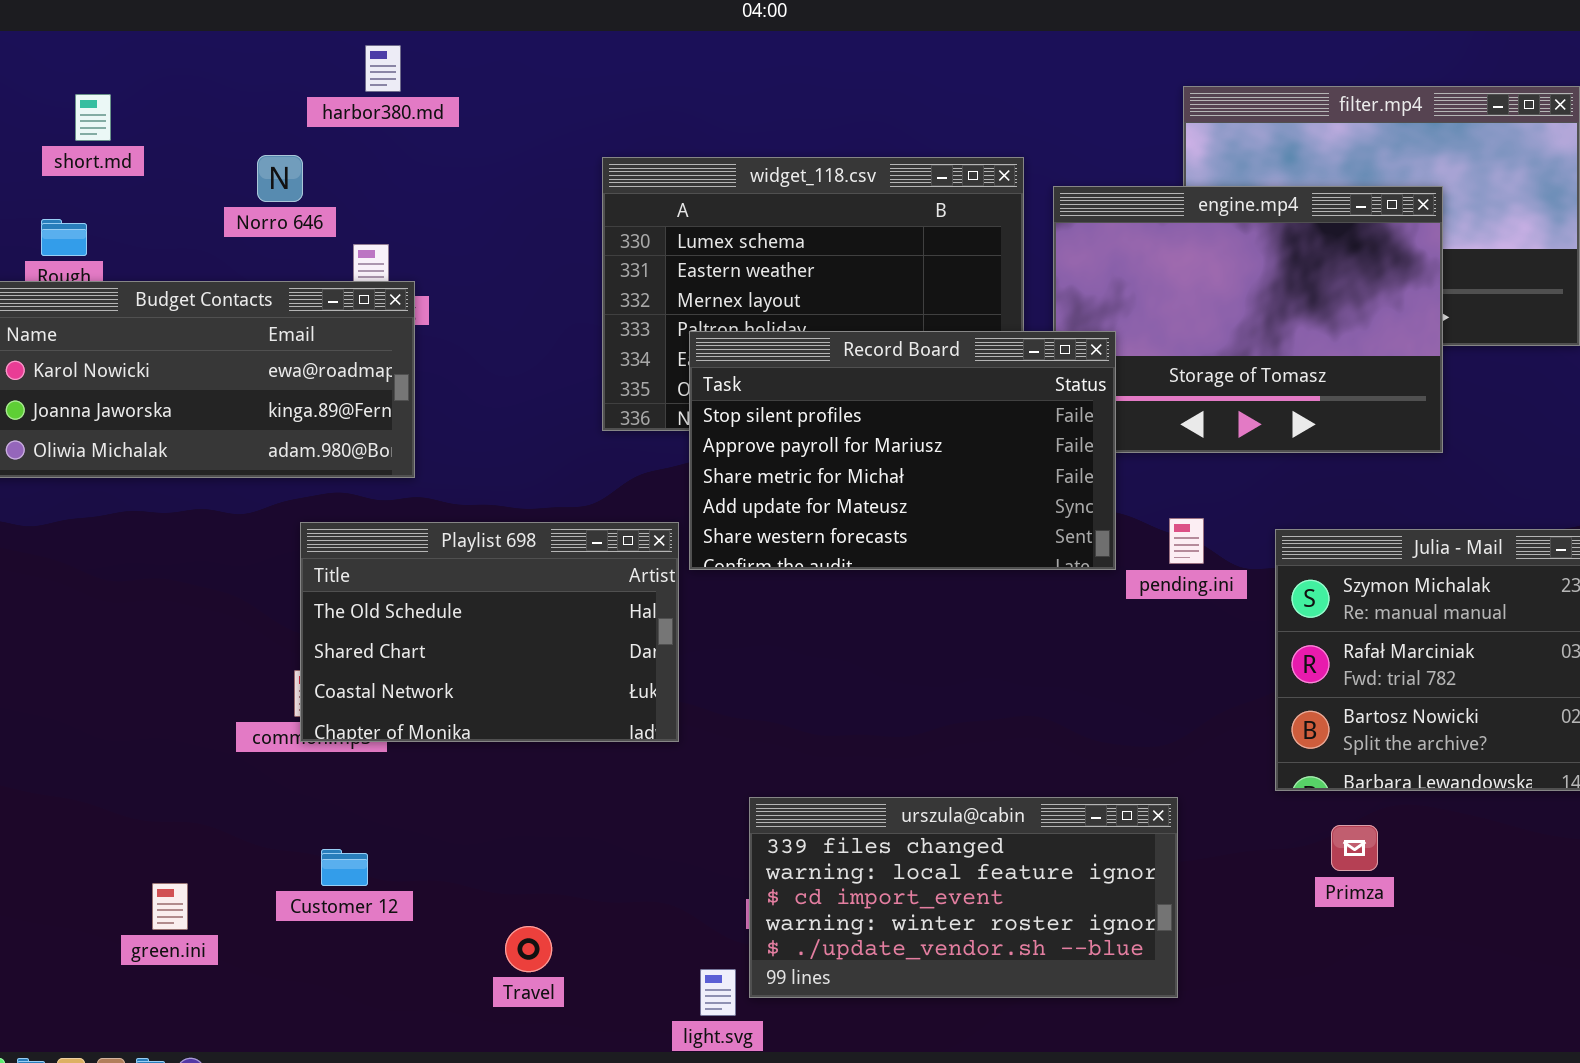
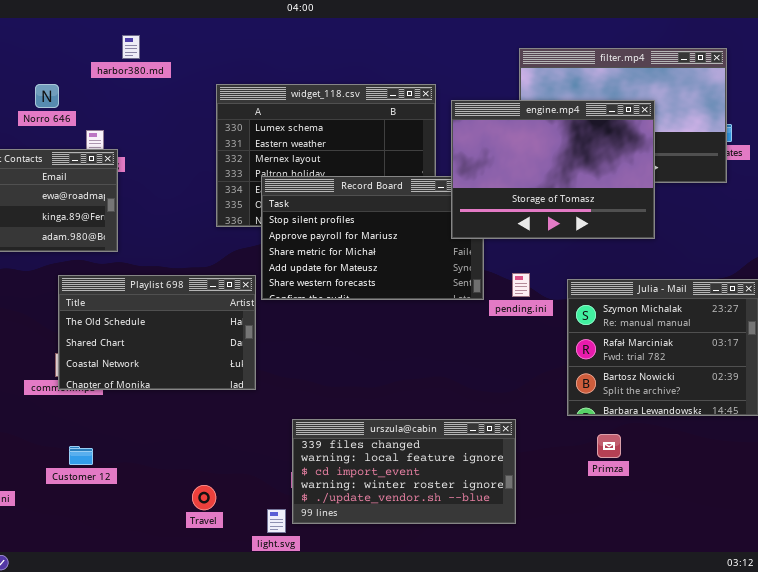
harbor380.md: [365,45,401,92] -> [122,35,140,59], moved
engine.mp4: [1053,186,1443,453] -> [451,100,655,239], raised
Travel: [505,926,552,972] -> [192,485,216,510], moved

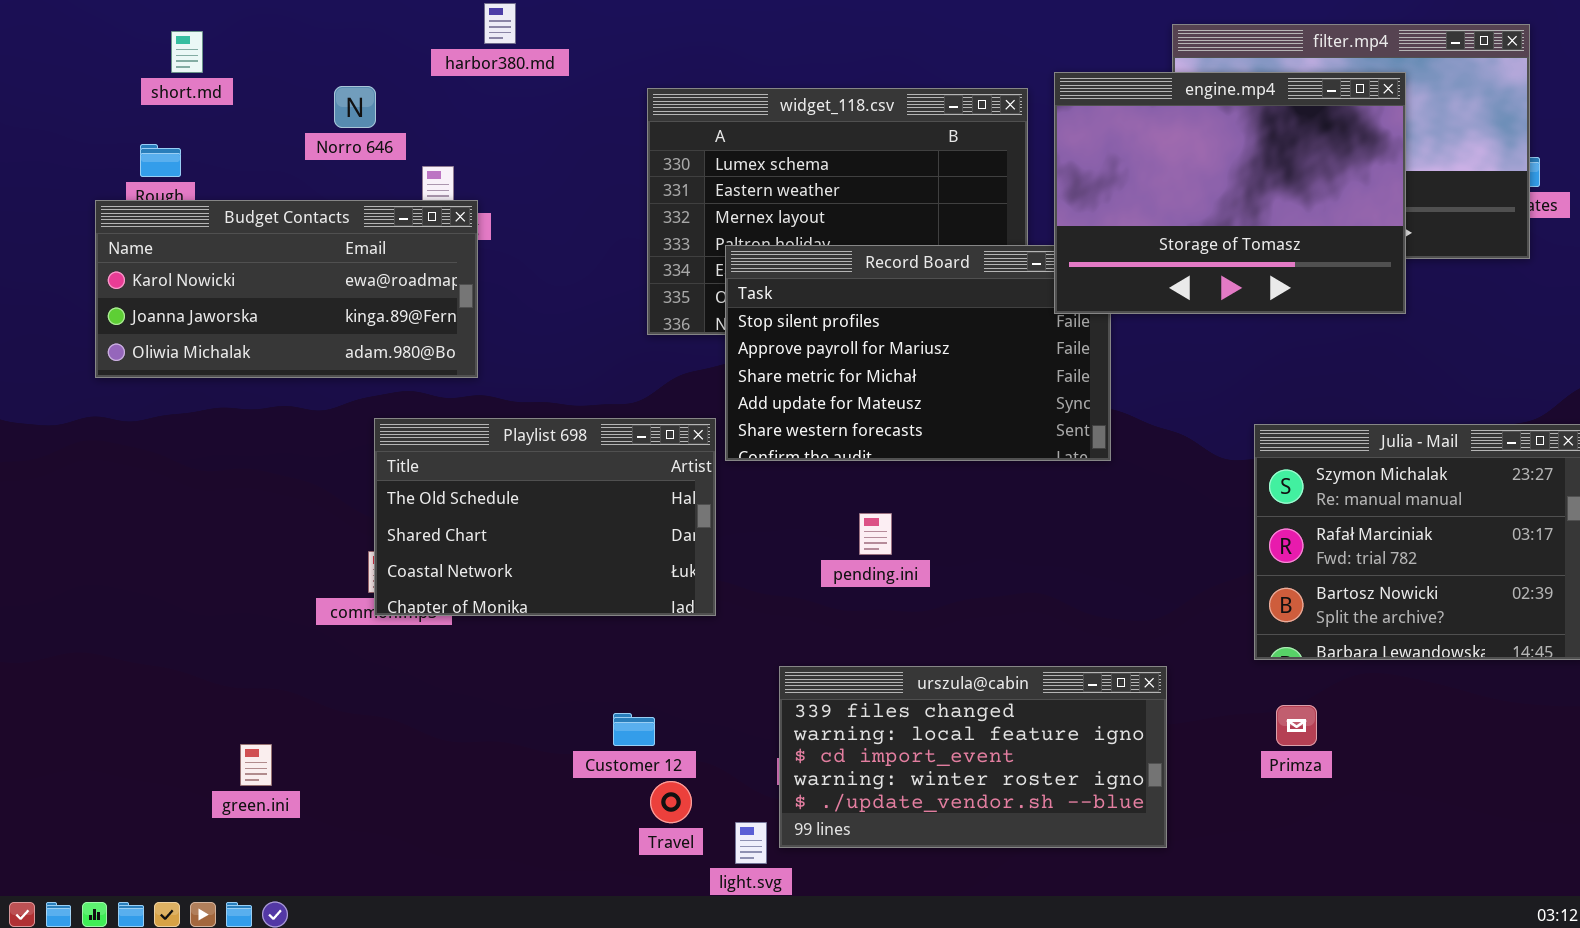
engine.mp4: [451,100,655,239] -> [1054,72,1406,314], moved
pending.ini: [512,273,530,297] -> [859,513,892,555], moved
Primza: [597,434,621,458] -> [1276,705,1317,746], moved
Customer 12: [69,446,93,465] -> [613,713,655,746], moved
Travel: [192,485,216,510] -> [650,781,692,823], moved

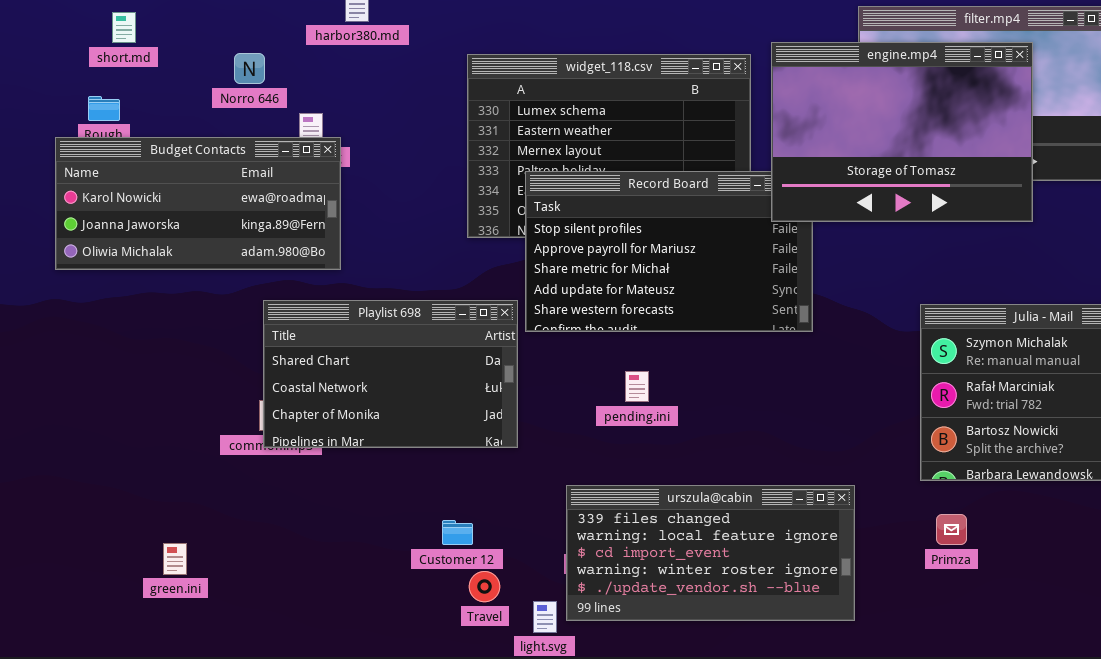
Playlist 698: [374,418,716,616] -> [263,300,518,448], scrolled down 1 row

